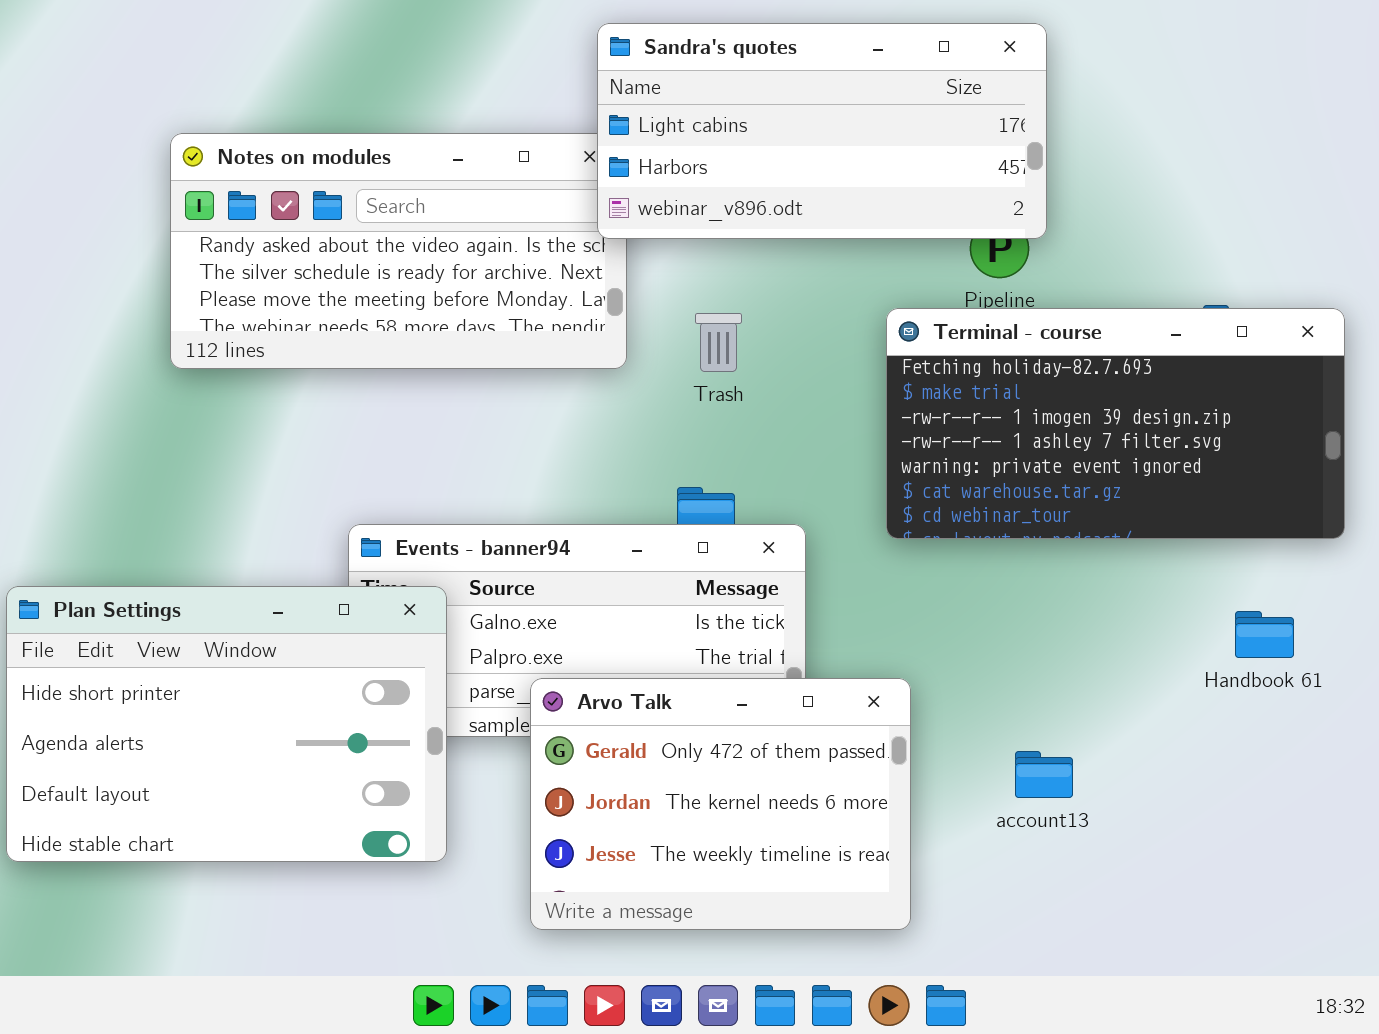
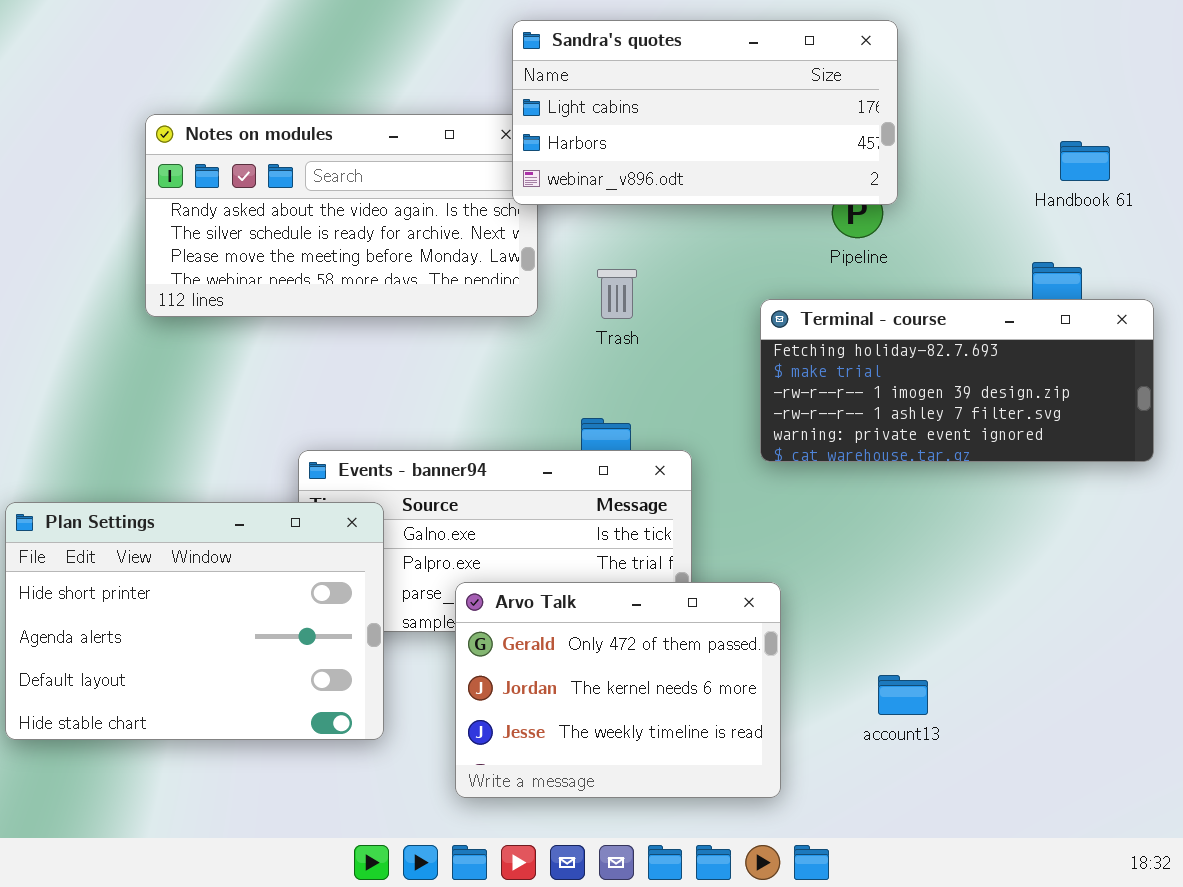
Terminal - course: [886,308,1345,539] -> [760,299,1154,462], resized
Handbook 61: [1235,611,1294,658] -> [1060,141,1110,181], moved
account13: [1015,751,1073,798] -> [878,675,928,715], moved

